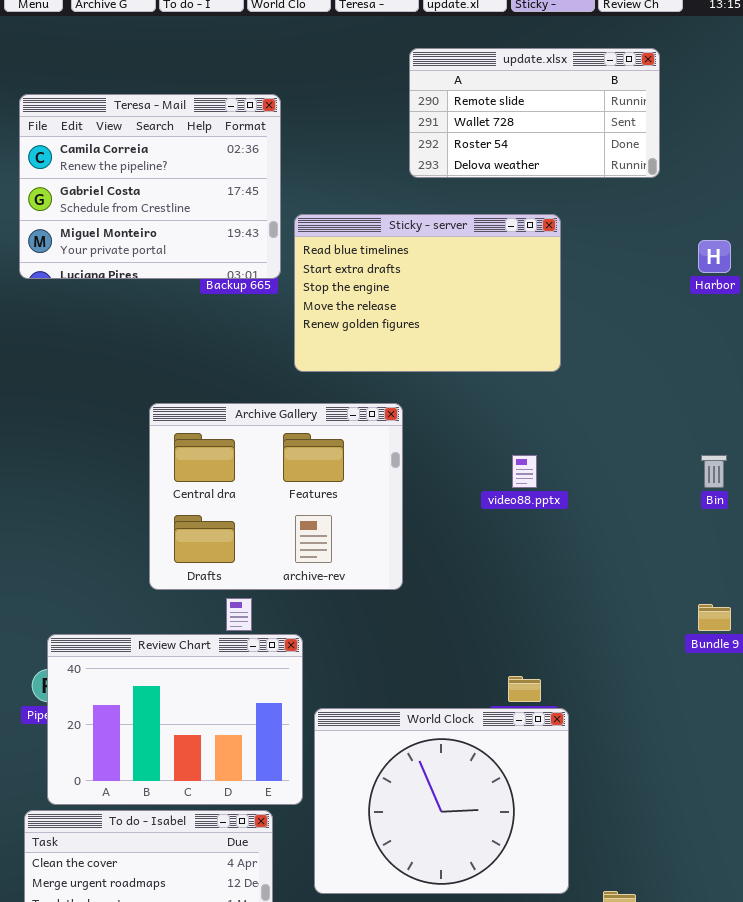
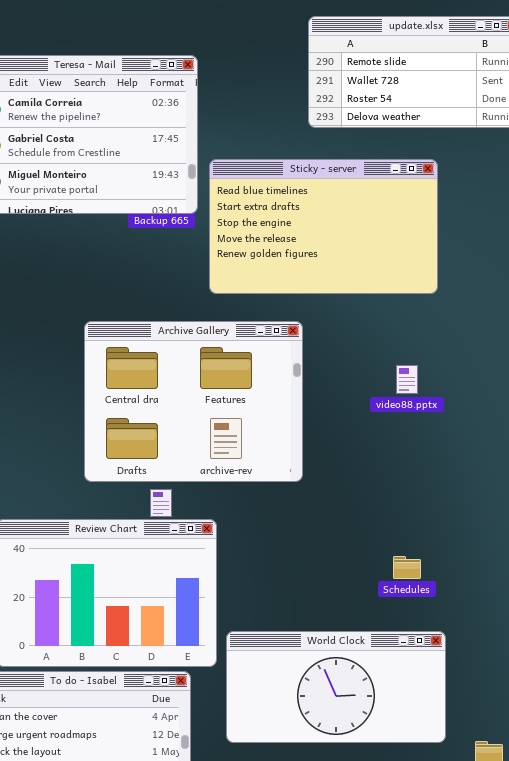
World Clock: [314,708,569,894] -> [226,631,446,743], resized

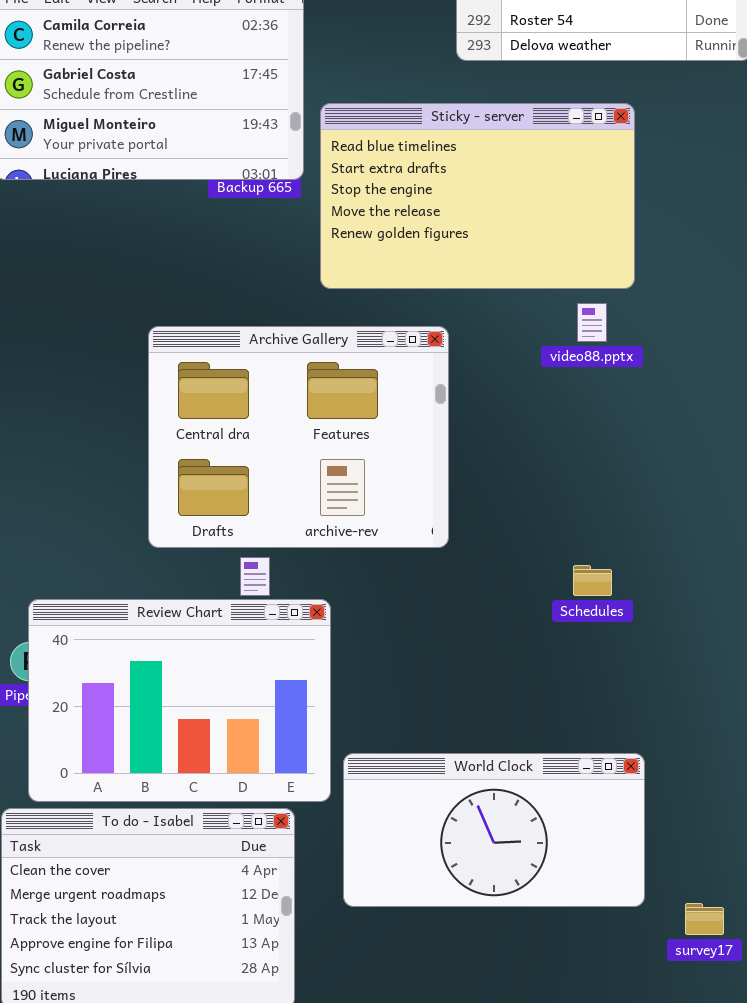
video88.pptx: [396,365,418,394] -> [577,303,607,342], moved
Schedules: [393,556,421,579] -> [573,565,612,596], moved

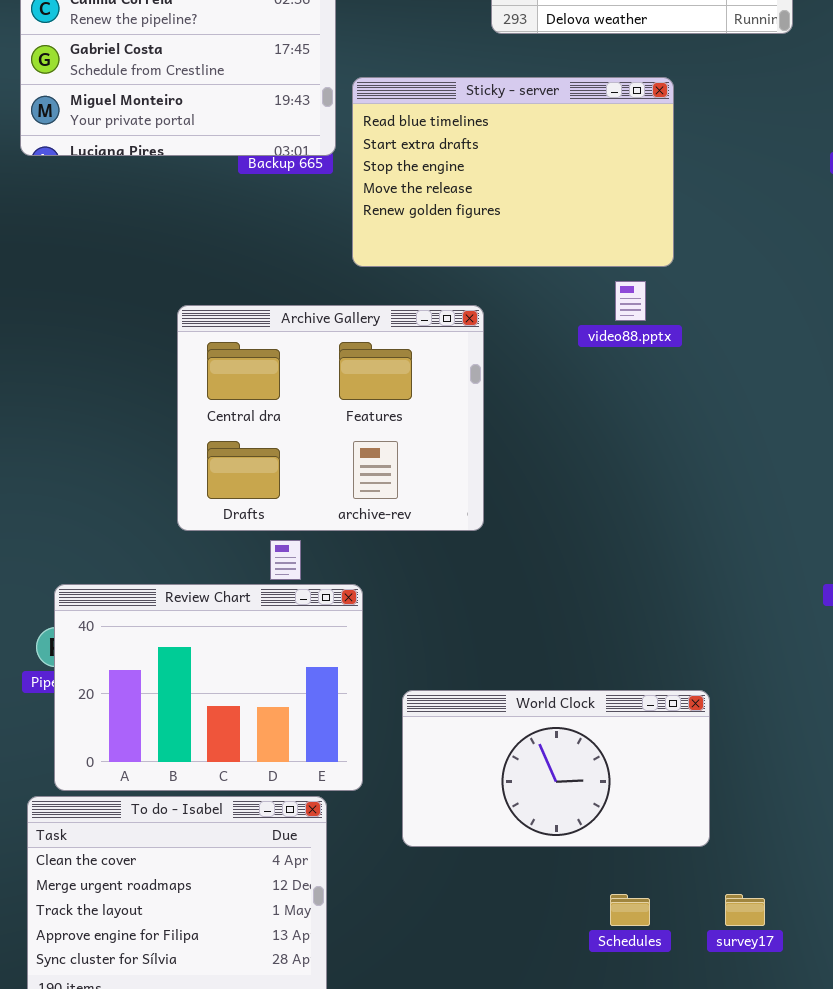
Schedules: [573,565,612,596] -> [610,894,650,926], moved
World Clock: [343,753,645,907] -> [402,690,710,847], moved

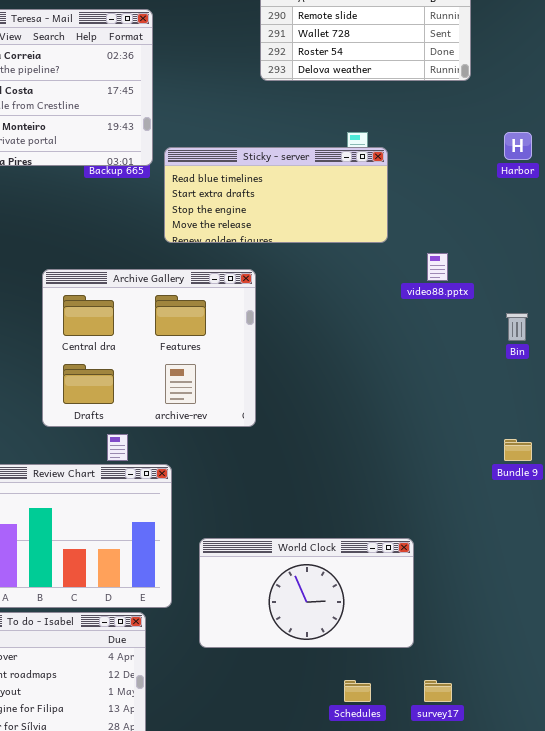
Sticky - server: [352,77,674,267] -> [164,147,388,243], resized
video88.pptx: [615,281,646,321] -> [427,253,448,281], moved

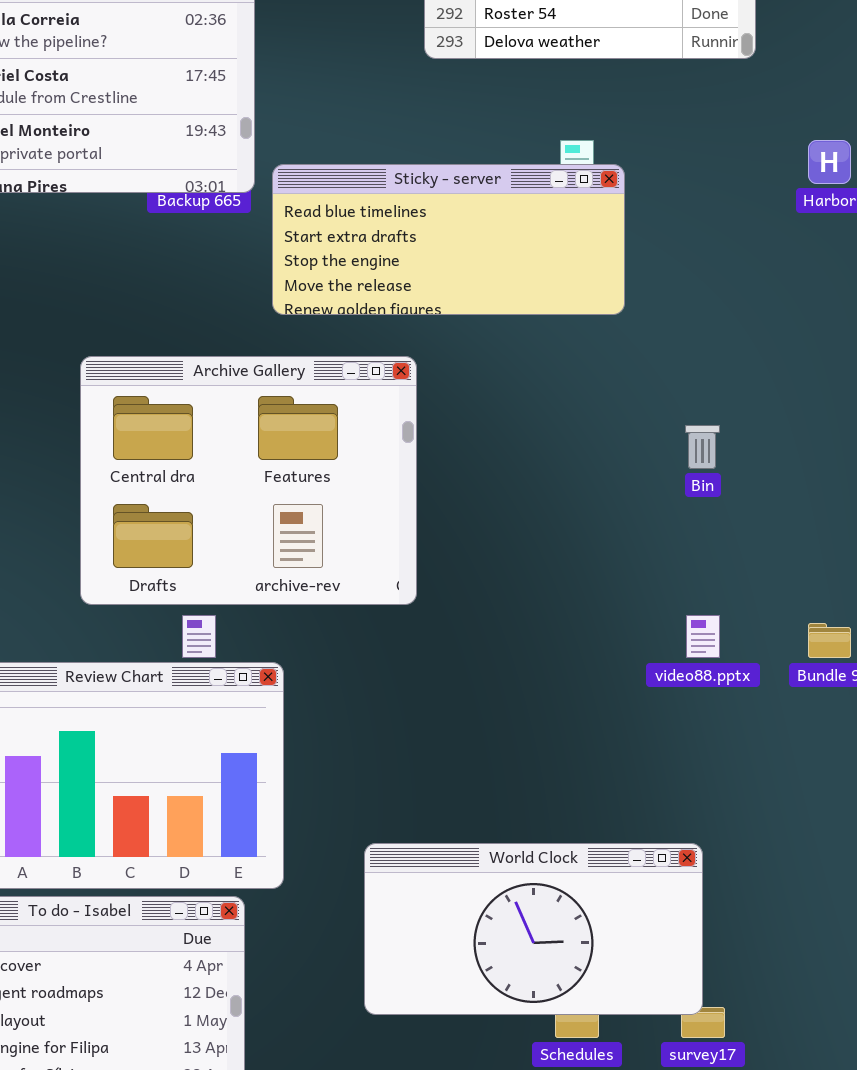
video88.pptx: [427,253,448,281] -> [686,615,720,658], moved
Bin: [506,313,528,341] -> [685,425,720,469], moved
World Clock: [199,538,414,648] -> [364,843,703,1015], moved

